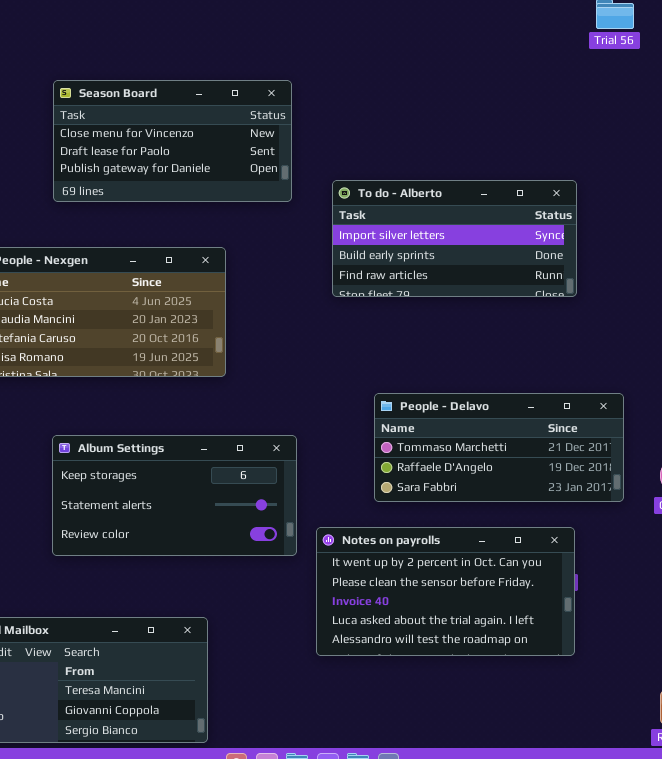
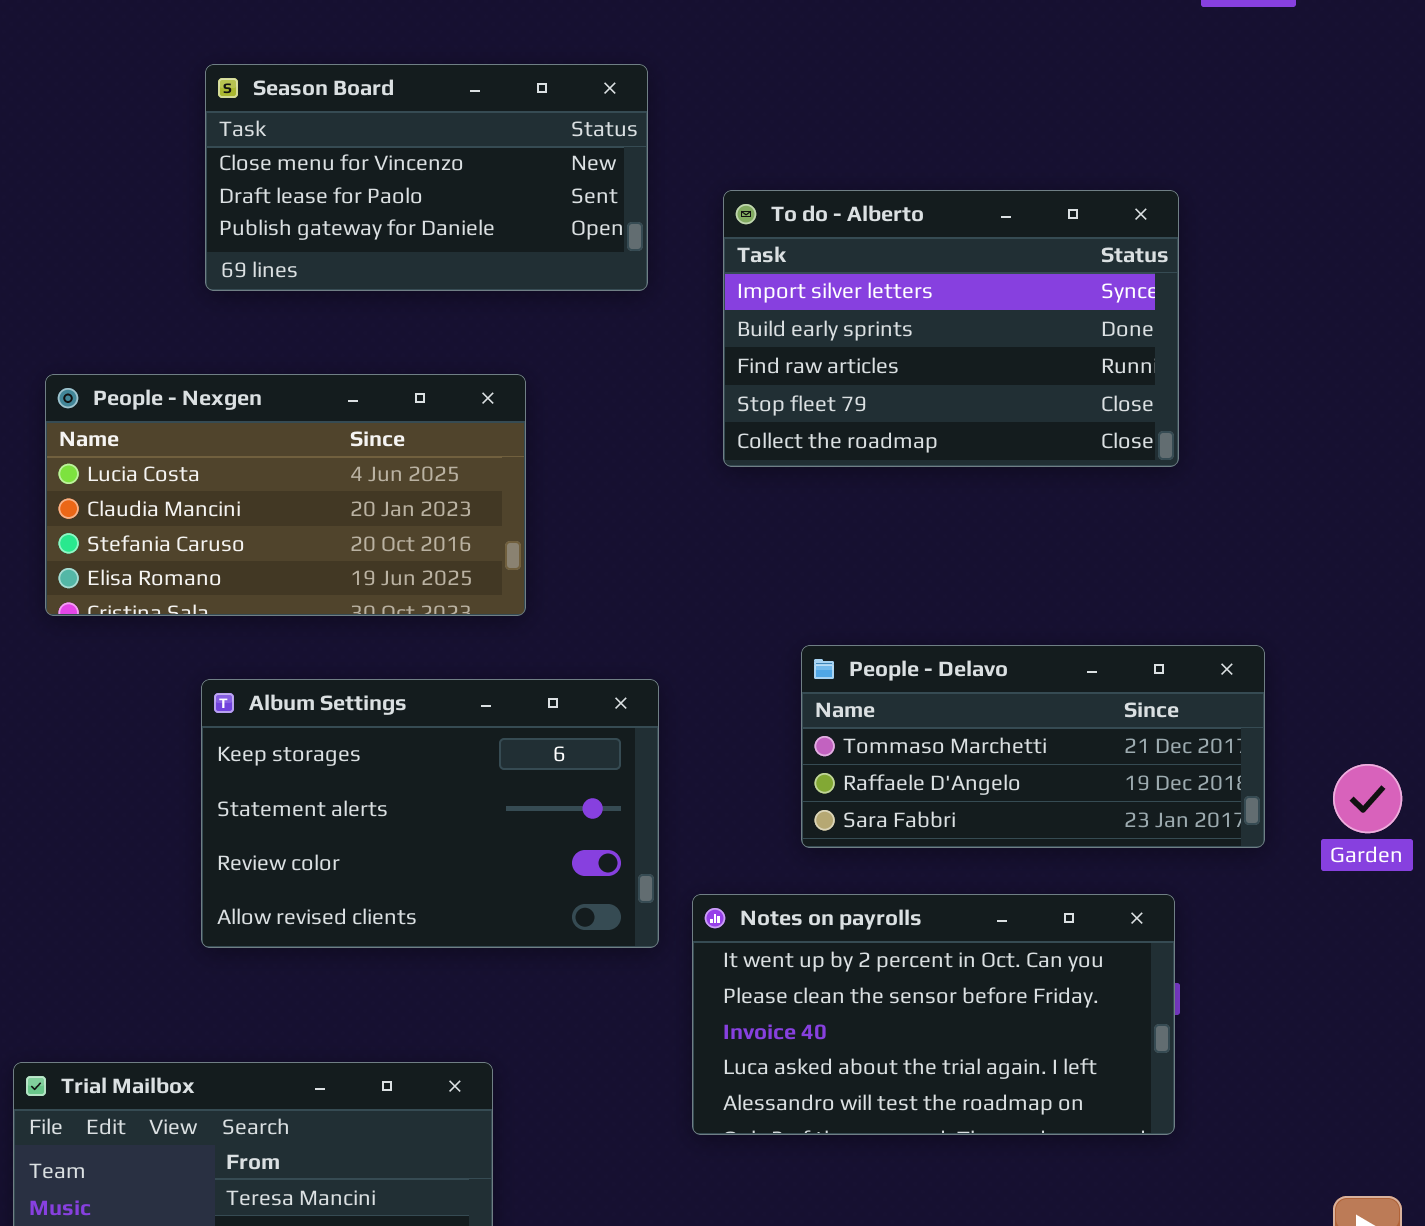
To do - Alberto: [332,180,577,297] -> [723,190,1179,467], resized
Album Settings: [52,435,297,556] -> [201,679,659,948], resized

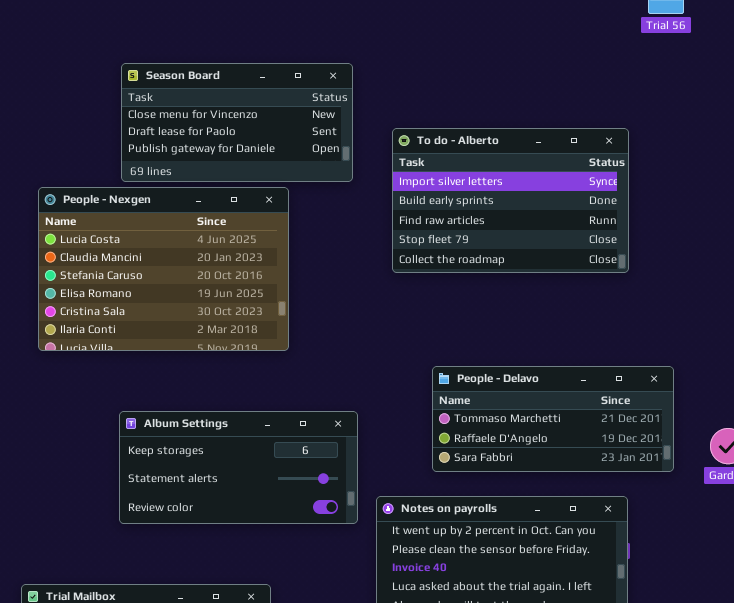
People - Nexgen: [45,374,526,616] -> [38,187,289,351], resized
Album Settings: [201,679,659,948] -> [119,411,358,524], resized

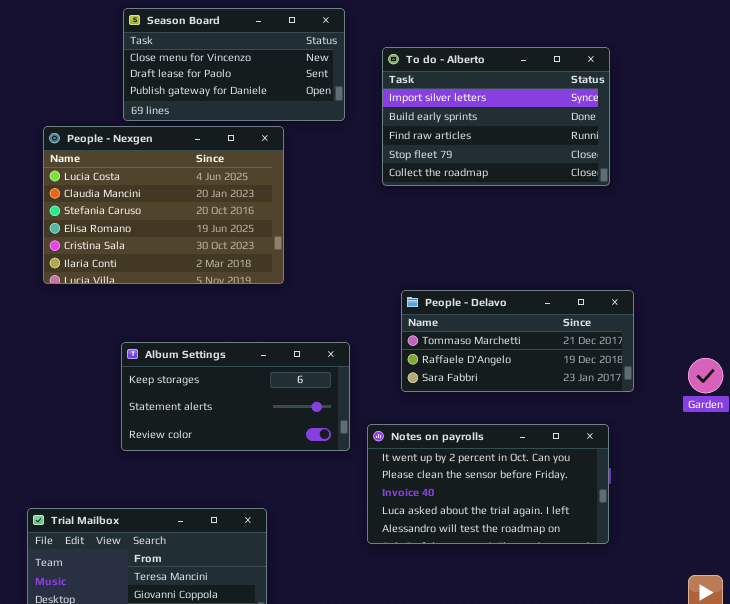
To do - Alberto: [392,128,629,273] -> [382,47,610,186], moved
People - Delavo: [432,366,674,472] -> [401,290,634,392], moved

